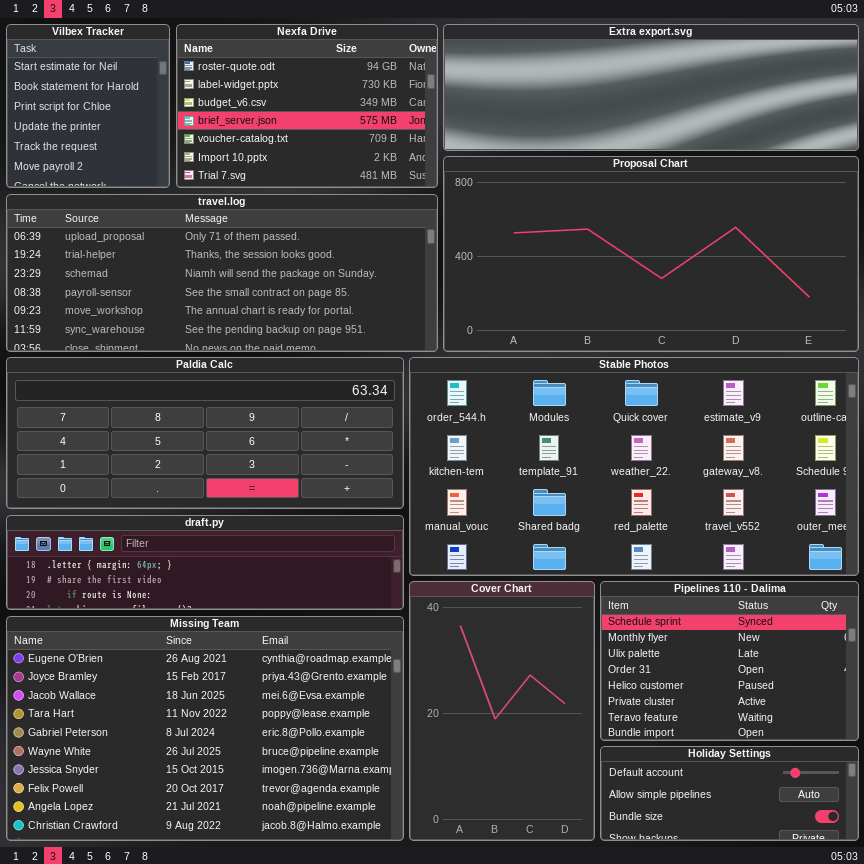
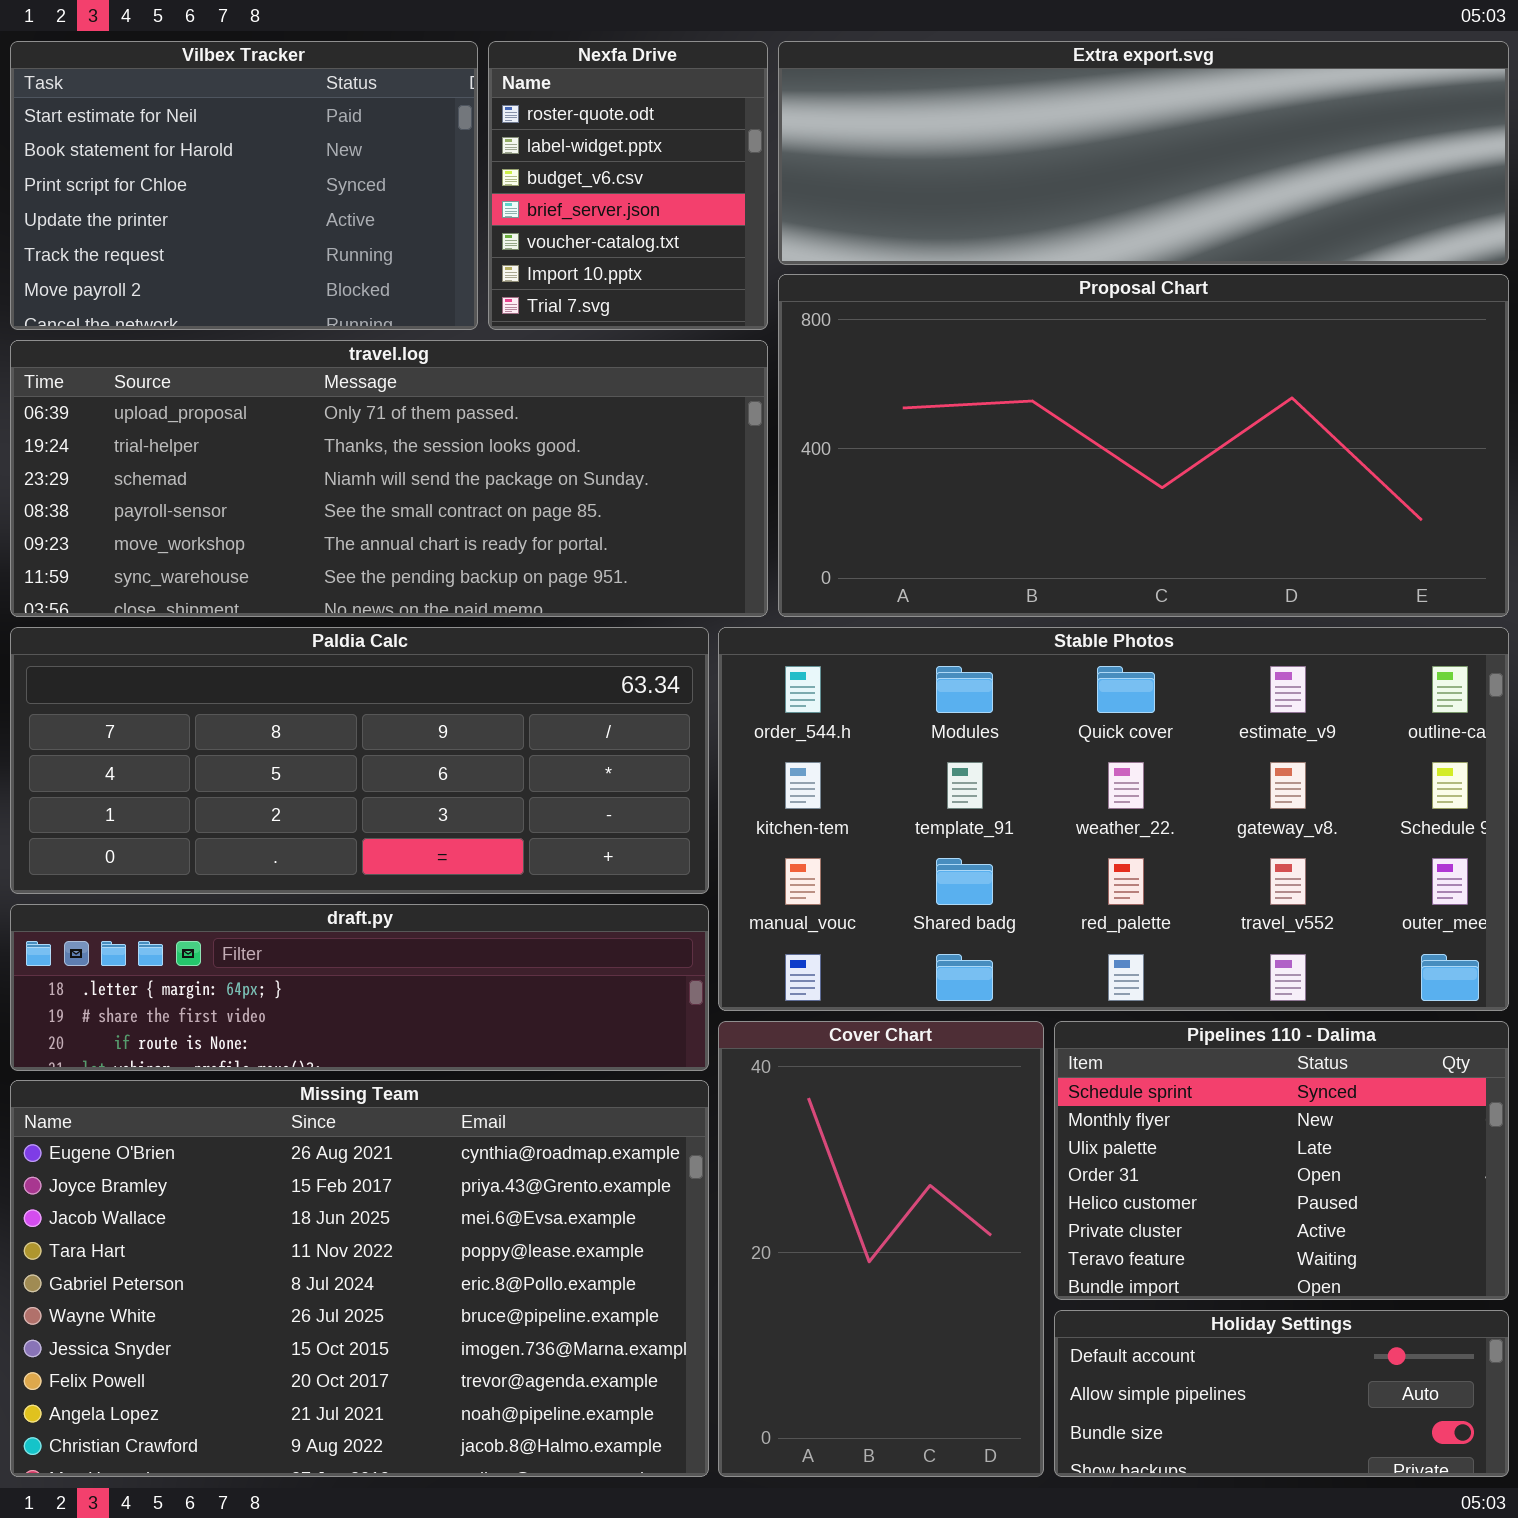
Vilbex Tracker: [6,24,170,188] -> [10,41,478,330], resized
Nexfa Drive: [176,24,438,188] -> [488,41,768,330], resized

